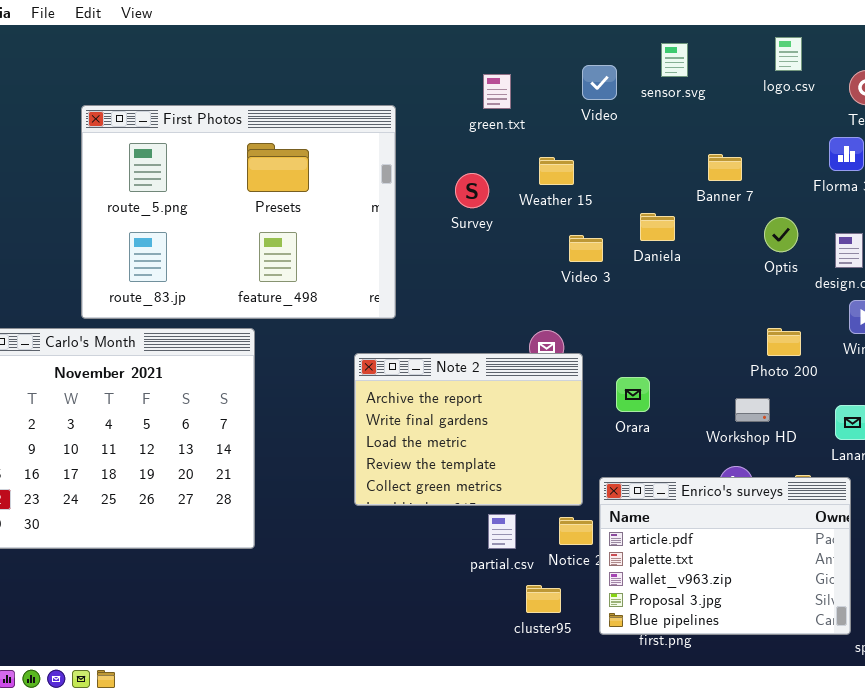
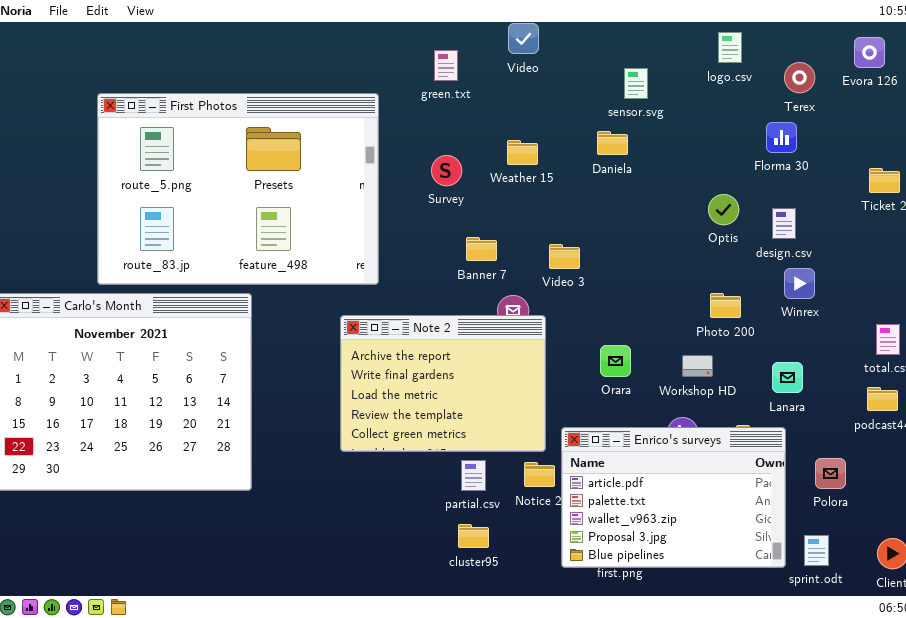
sensor.svg: [661,43,688,77] -> [624,68,648,99], moved
Video: [582,65,617,100] -> [508,23,539,54], moved
green.txt: [483,74,511,109] -> [434,50,458,81], moved
Banner 7: [708,154,742,181] -> [466,237,497,261], moved
Daniela: [640,213,675,241] -> [597,131,628,155], moved
Video 3: [569,235,603,262] -> [549,244,580,269], moved
Orara: [616,377,650,412] -> [600,345,631,377], moved
cluster95: [526,585,561,613] -> [458,524,489,548], moved

